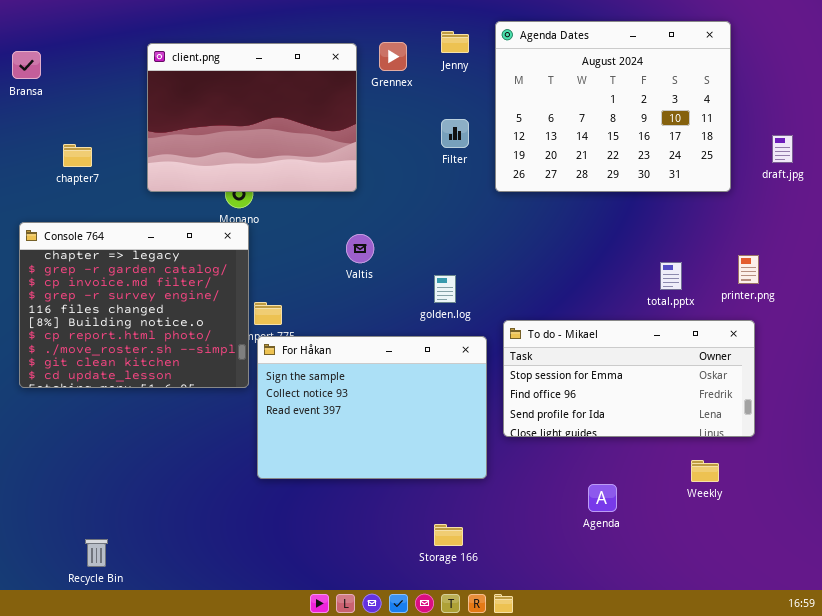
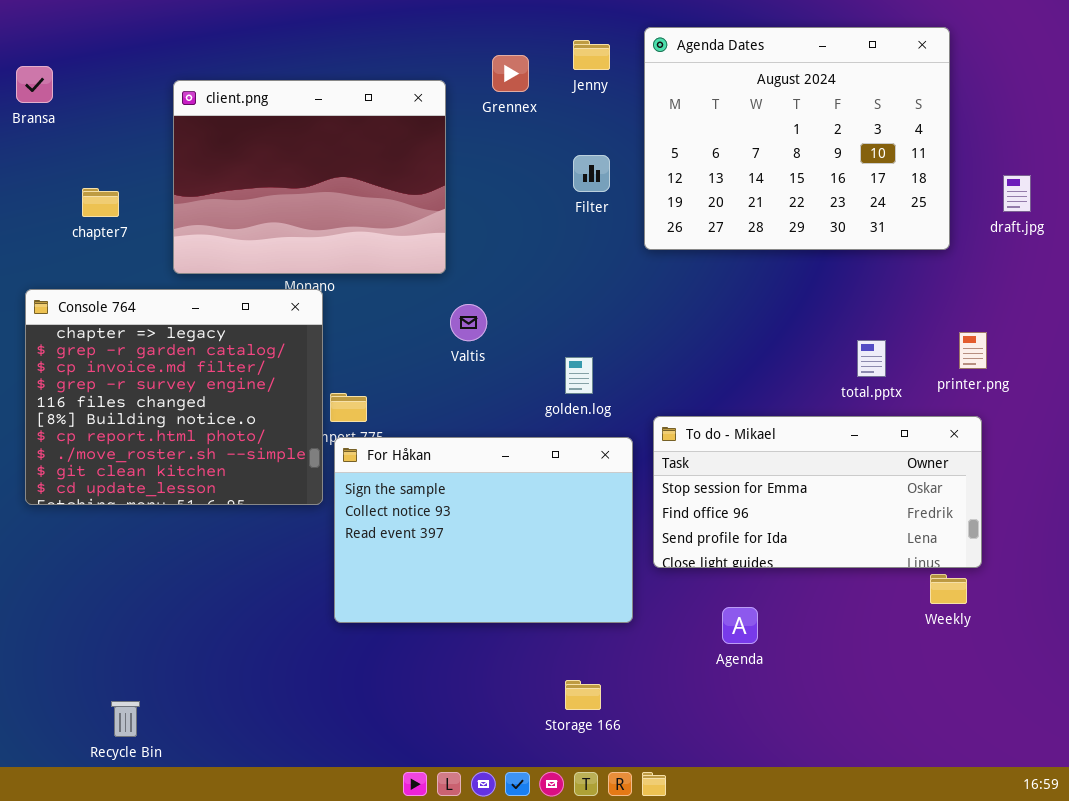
client.png: [147,43,357,192] -> [173,80,446,274], moved
Weekly: [691,460,719,482] -> [930,574,967,604], moved
Agenda: [588,484,617,512] -> [722,607,758,644], moved

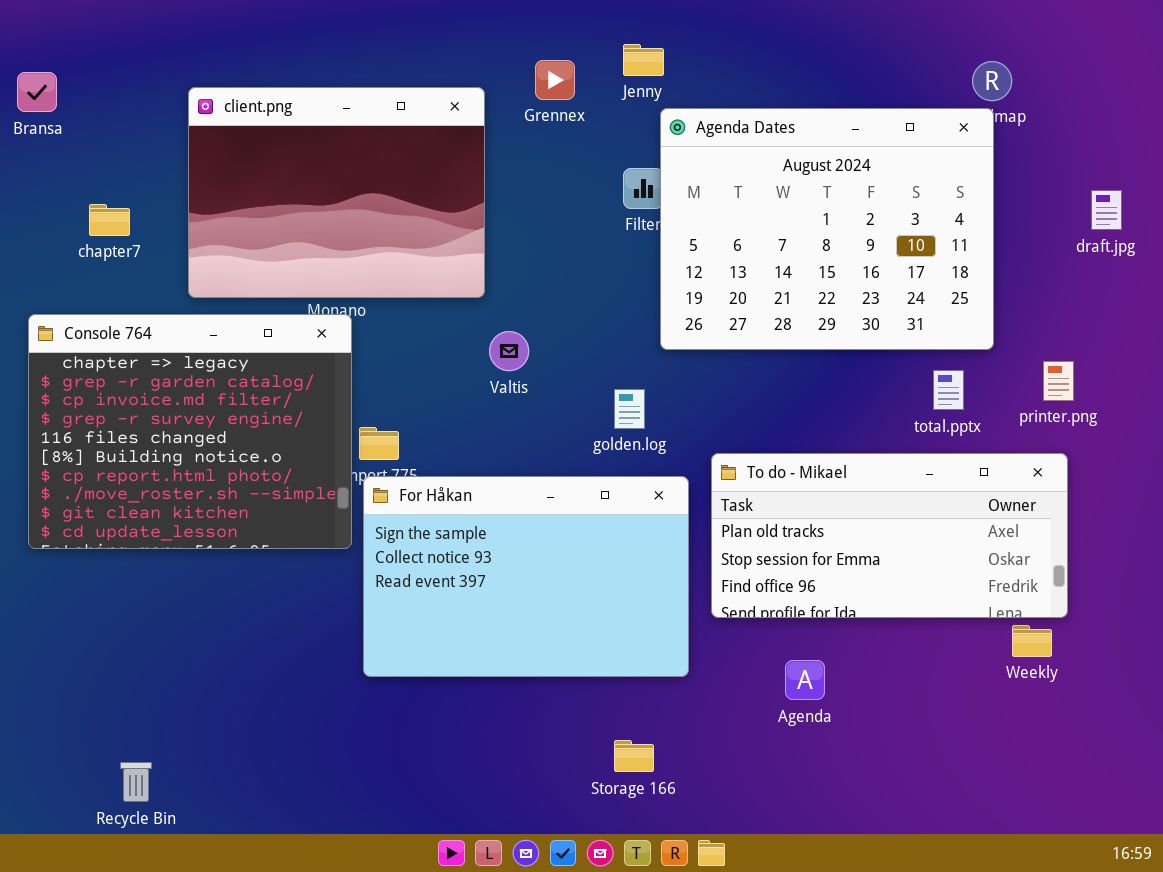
Agenda Dates: [644,27,950,250] -> [660,108,994,350], moved
To do - Mikael: [653,416,982,568] -> [711,453,1068,618], scrolled up 1 row

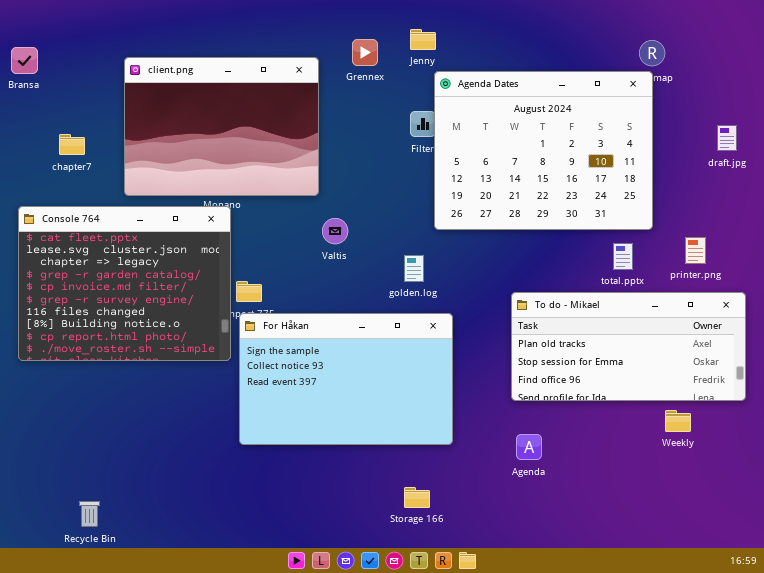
Console 764: [28,314,352,549] -> [18,206,231,361], scrolled up 2 rows
To do - Mikael: [711,453,1068,618] -> [511,292,746,401], moved

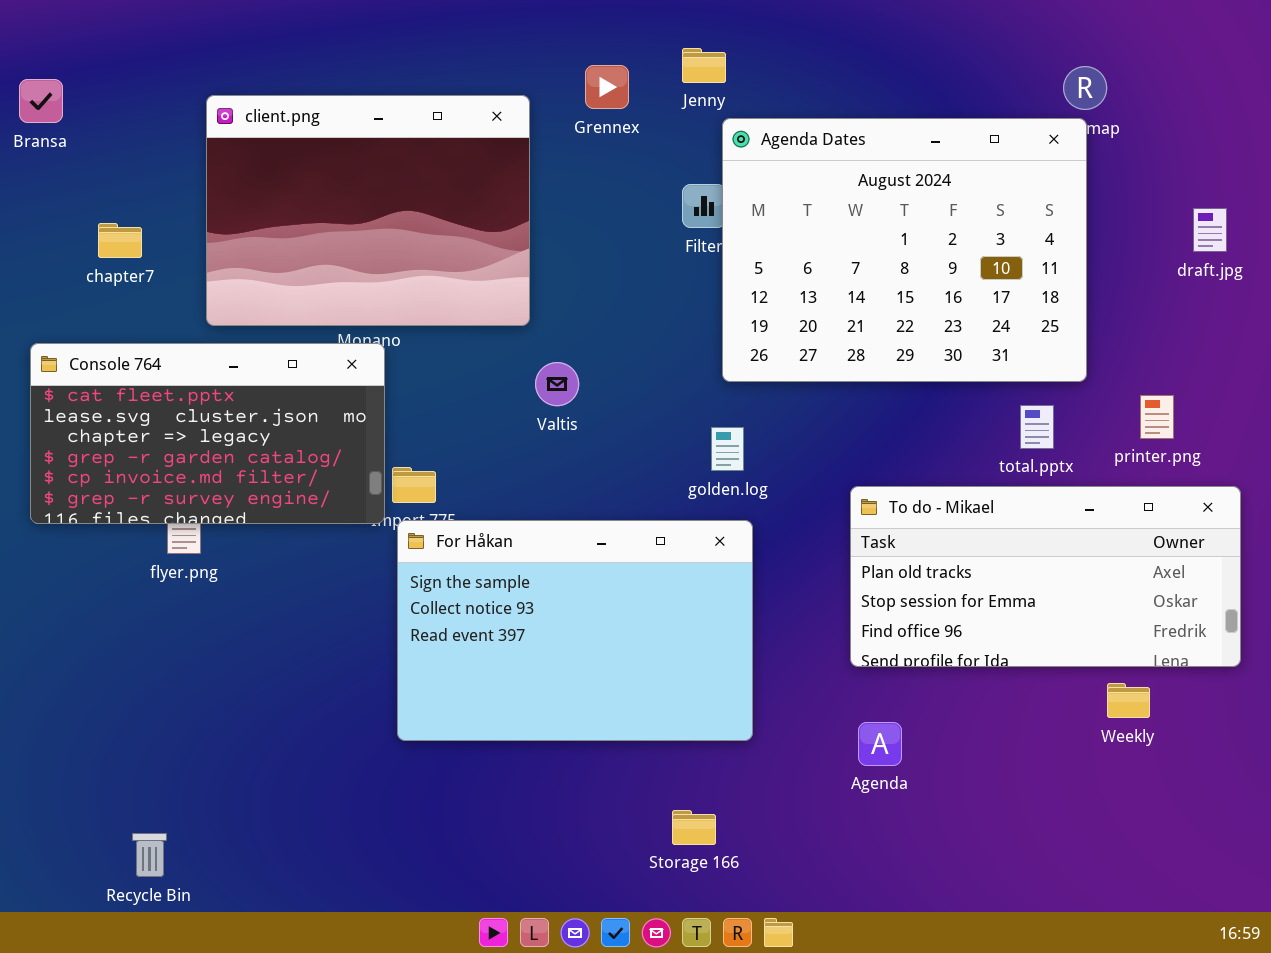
Console 764: [18,206,231,361] -> [30,343,385,524], resized
golden.log: [404,255,424,282] -> [711,427,744,471], moved

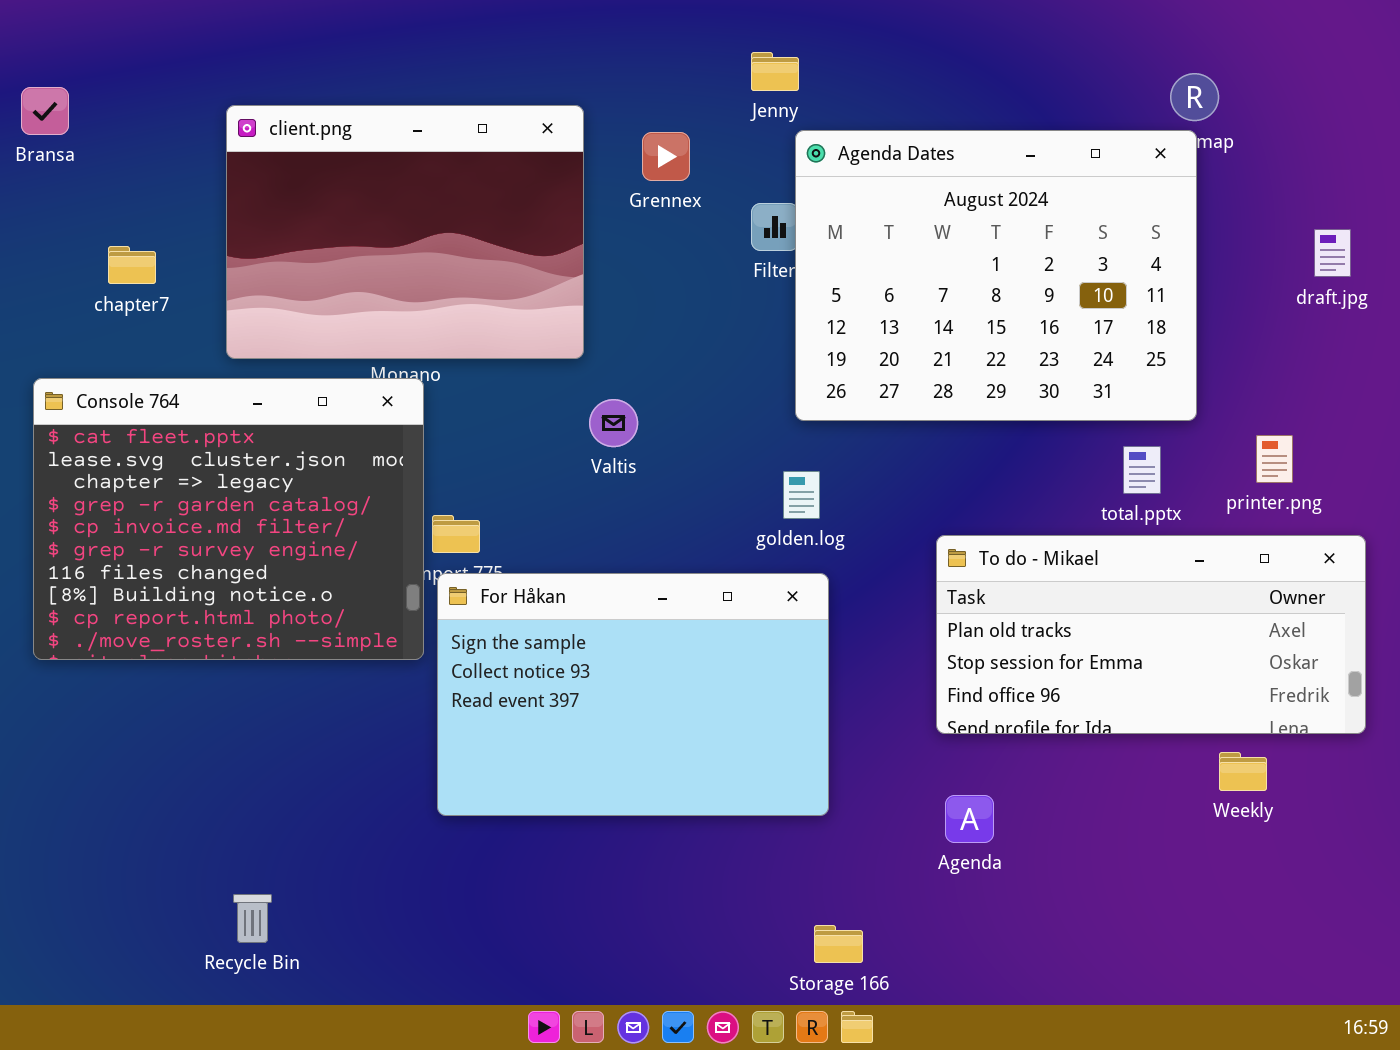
Grennex: [585,65,629,109] -> [642,132,690,181], moved
Console 764: [30,343,385,524] -> [33,378,424,660], resized
Storage 166: [672,810,716,845] -> [814,925,863,963], moved
Recycle Bin: [132,833,167,877] -> [233,894,272,943], moved

